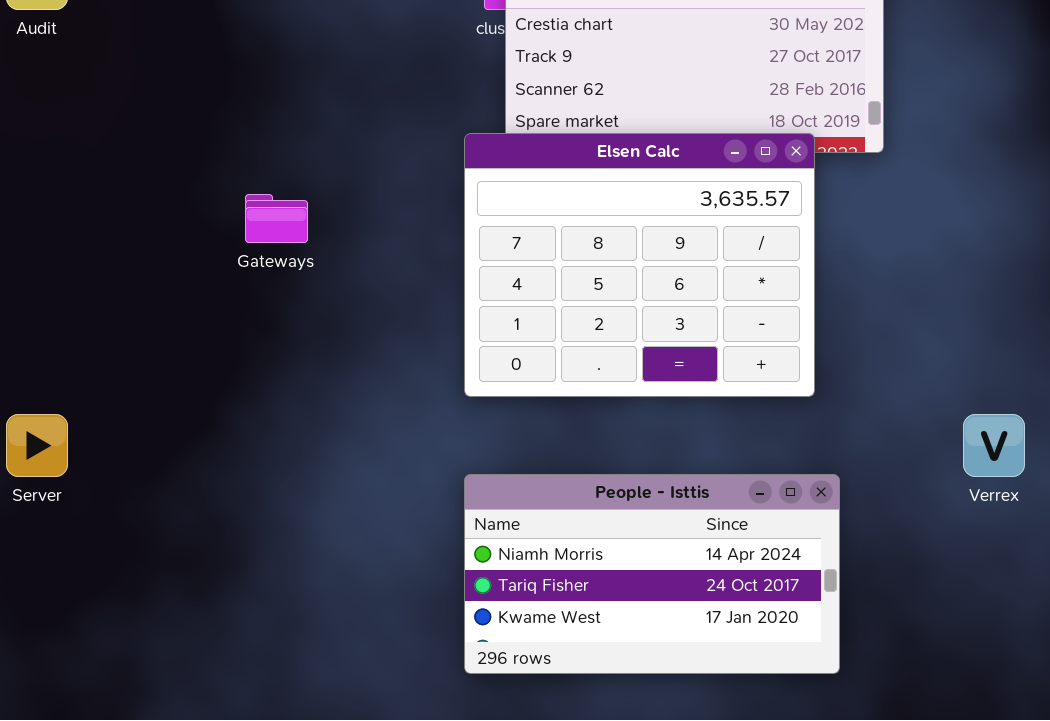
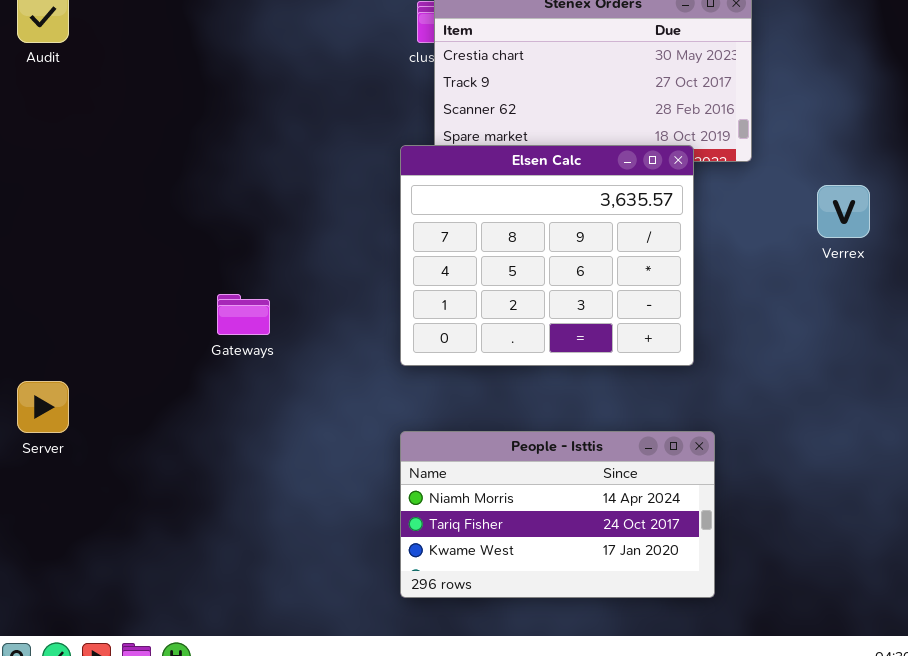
Gateways: [245,194,308,243] -> [217,294,270,335], moved
Verrex: [963,414,1025,477] -> [817,185,870,238], moved

